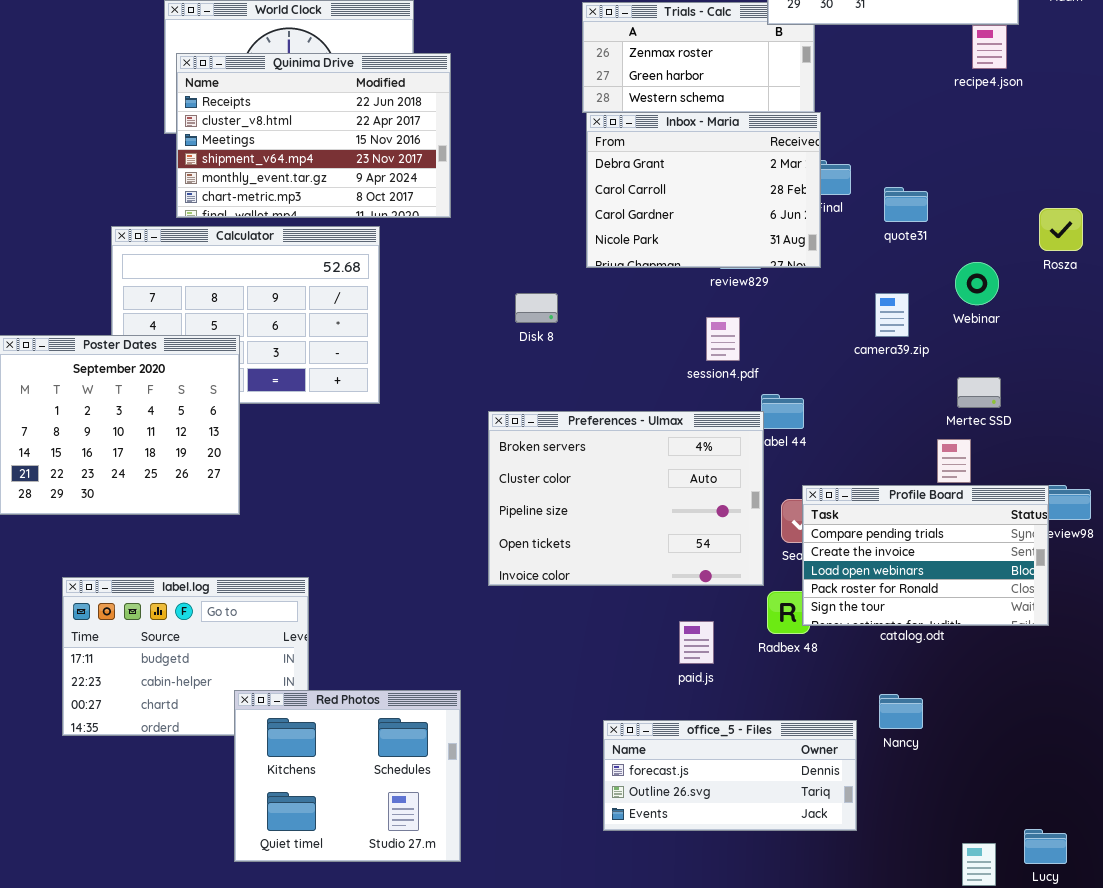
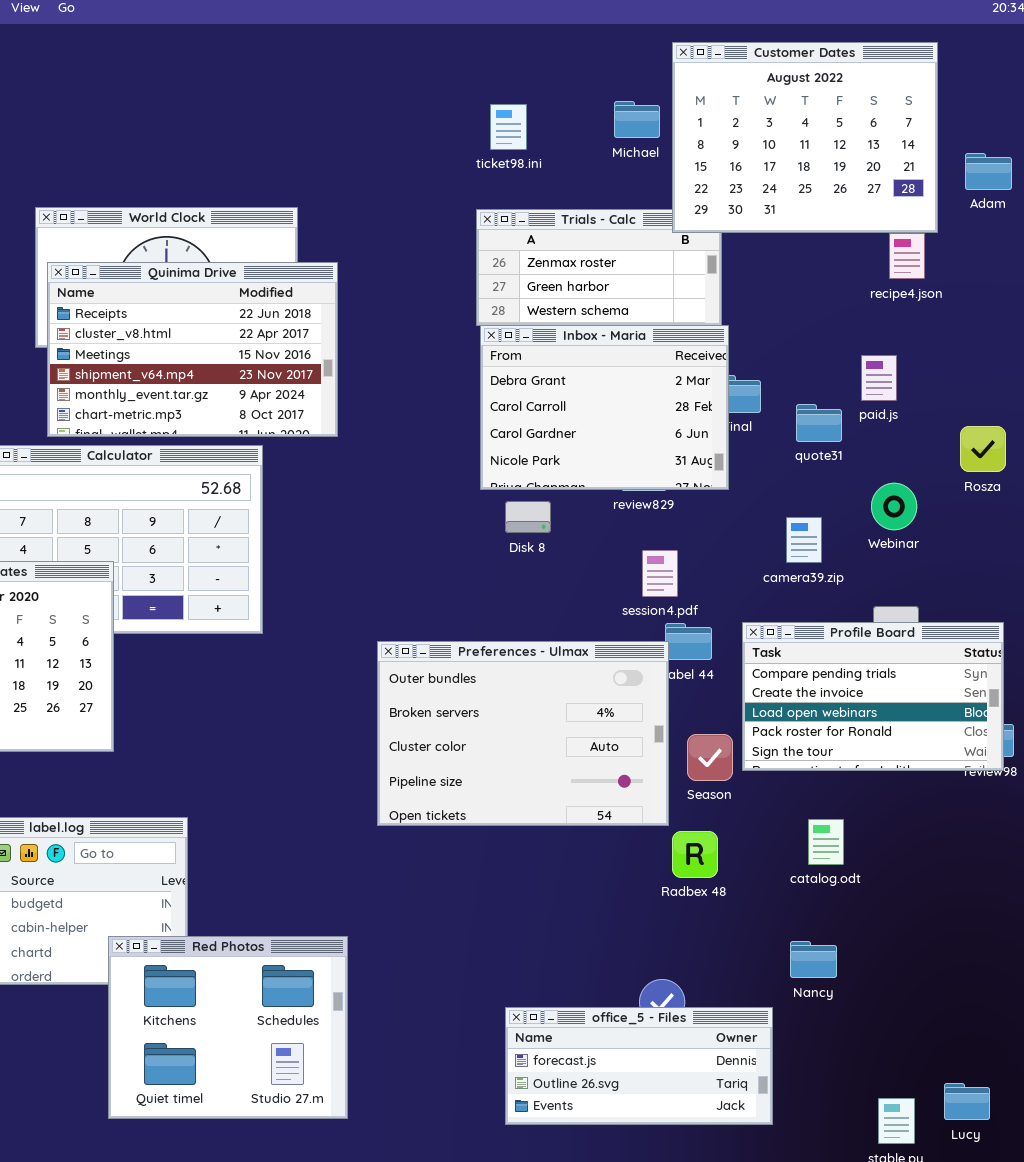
Disk 8: [515,293,558,323] -> [505,501,551,533], moved
session4.pdf: [706,317,740,361] -> [642,550,678,597], moved
Preferences - Ulmax: [488,411,764,586] -> [377,641,669,826], scrolled up 1 row
Profile Board: [802,485,1049,626] -> [742,622,1004,771], moved
paid.js: [679,621,714,664] -> [861,355,897,401], moved
office_5 - Files: [603,720,857,831] -> [505,1007,773,1125], moved

